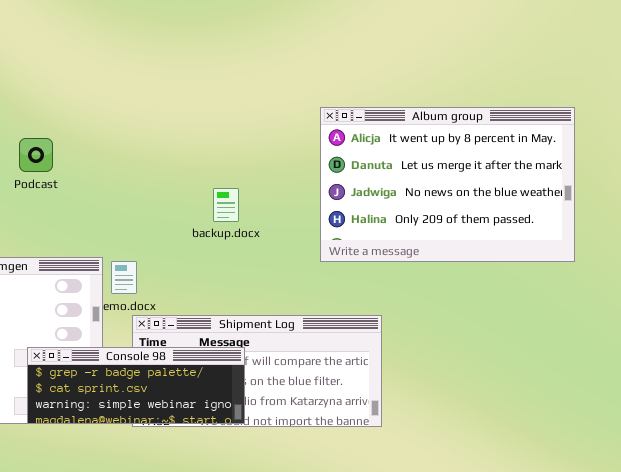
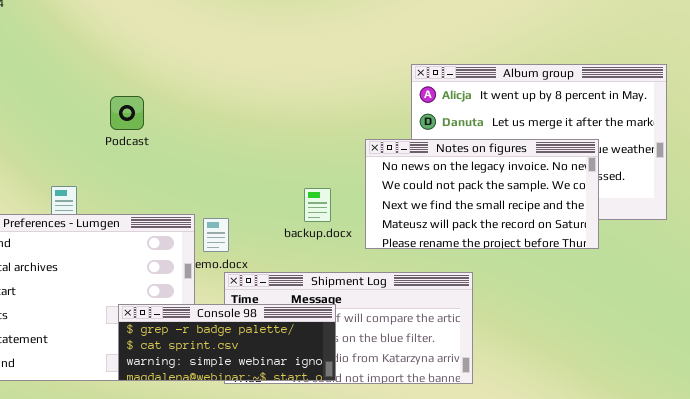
Notes on figures: none -> [365,139,599,249], opened
backup.docx: [213,188,239,222] -> [304,188,331,222], moved

